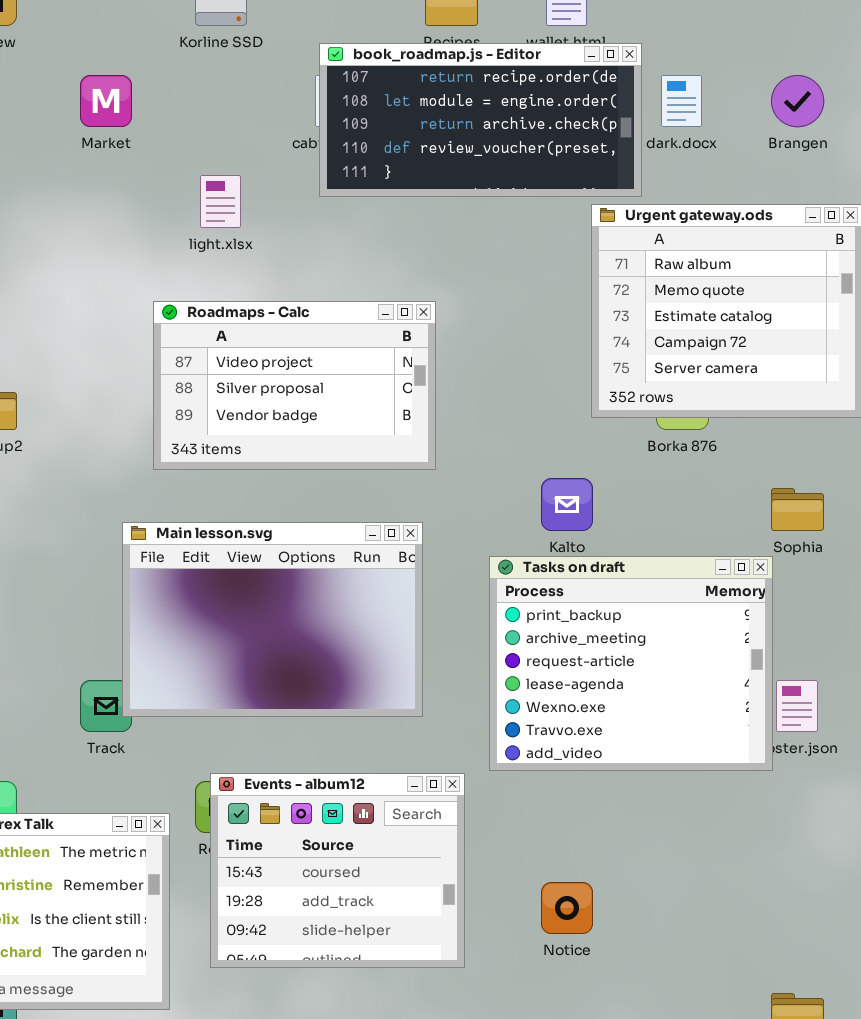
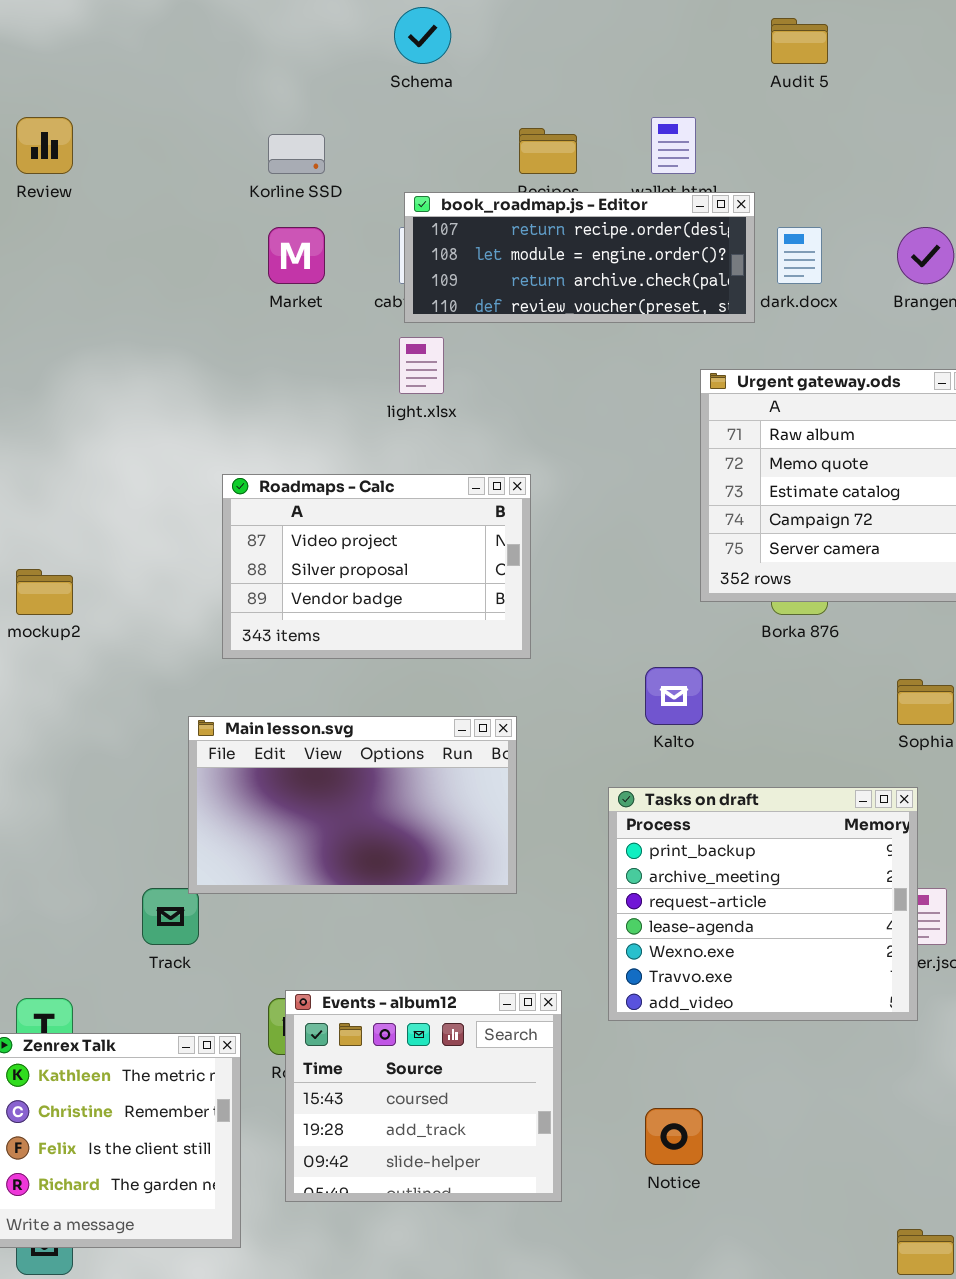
book_roadmap.js - Editor: [319,43,642,197] -> [404,192,755,323], resized
Market: [80,75,132,127] -> [268,227,325,284], moved
light.xlsx: [200,175,241,228] -> [399,337,444,394], moved
Main lesson.svg: [122,522,423,717] -> [188,716,517,894], resized
Tasks on draft: [489,556,773,771] -> [608,787,918,1021], moved

